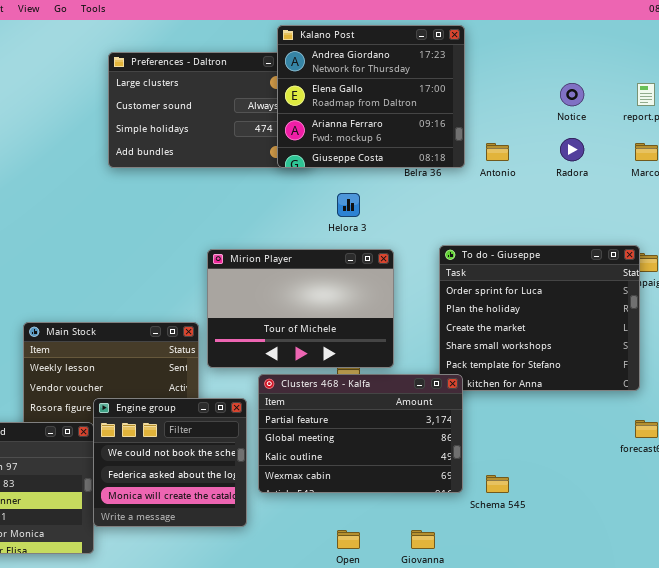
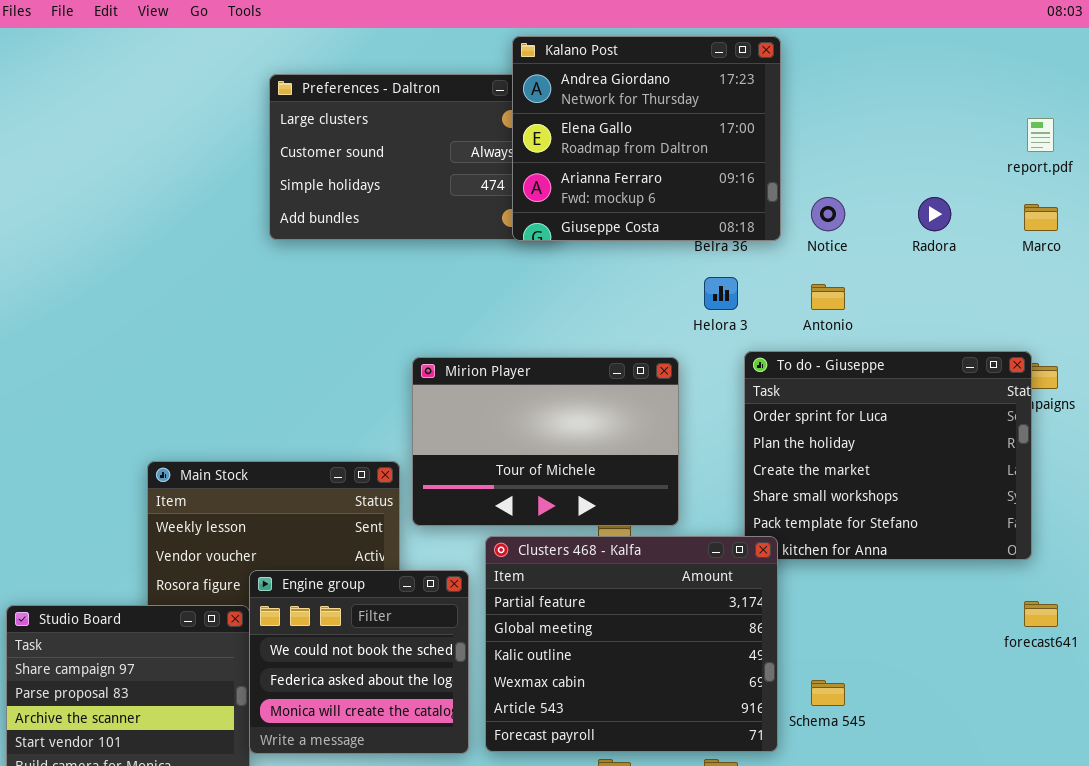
Notice: [560,83,584,106] -> [811,197,845,231], moved
Antonio: [486,143,509,161] -> [811,284,845,310], moved
Helora 3: [337,193,360,217] -> [704,277,738,310], moved
Clusters 468 - Kalfa: [258,374,463,493] -> [485,536,778,752], resized

